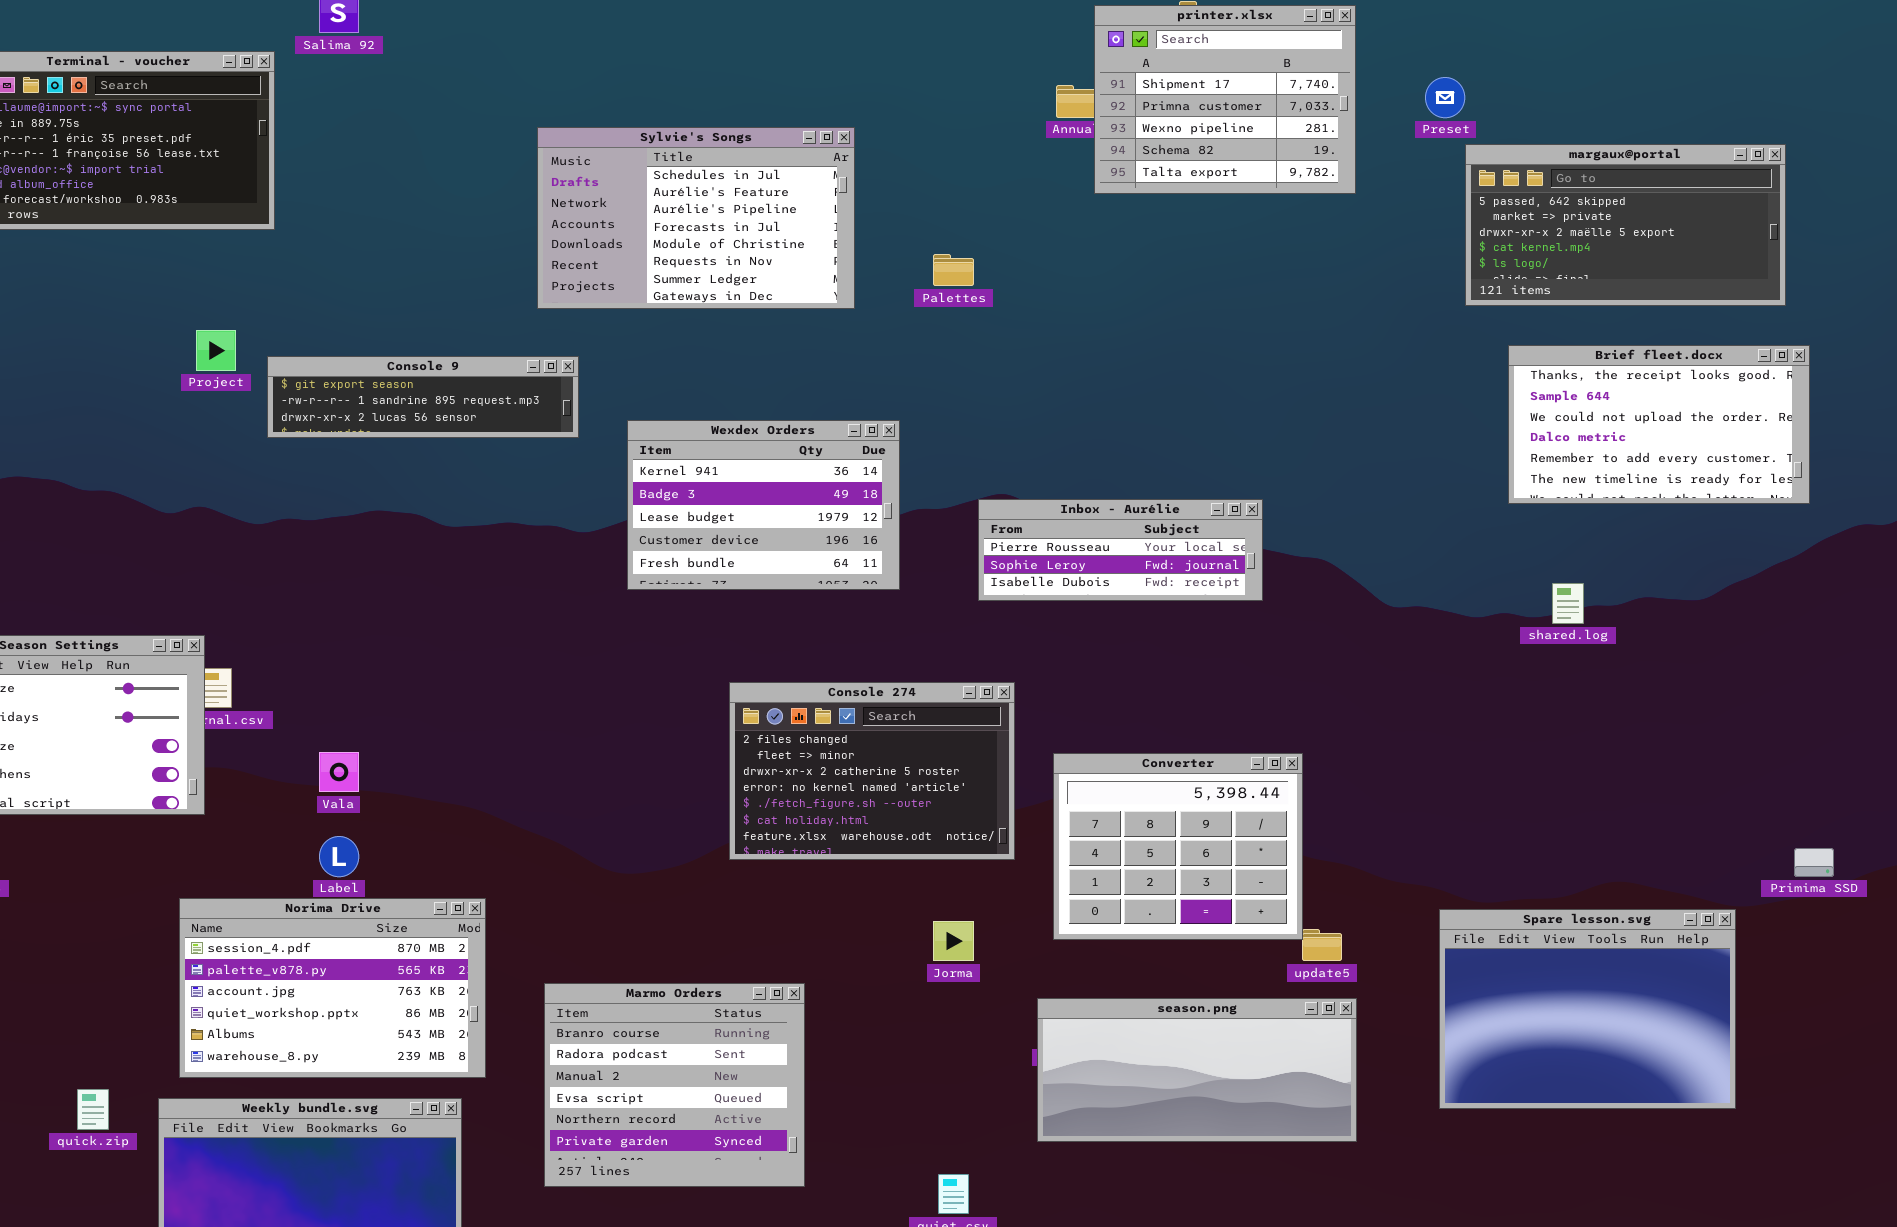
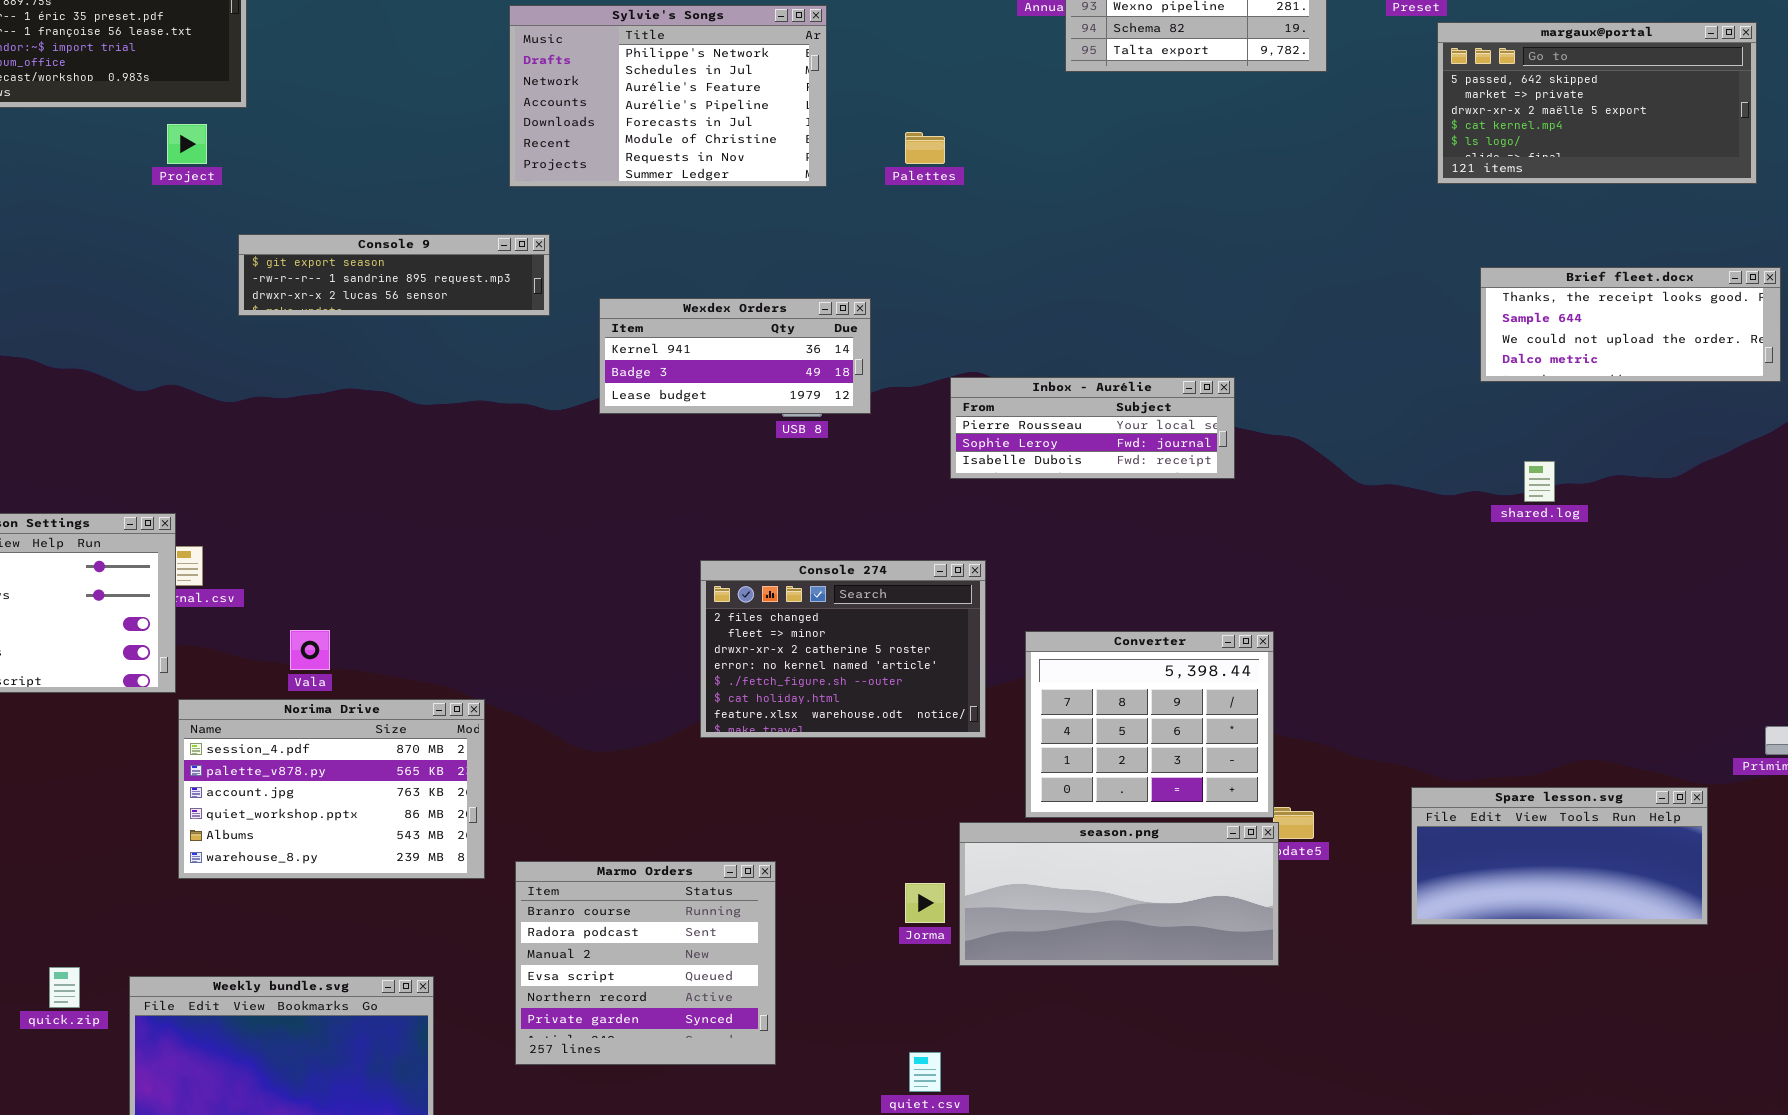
Sylvie's Songs: [537,127,855,309] -> [509,5,827,187], scrolled up 1 row
Project: [196,330,236,371] -> [167,124,207,164], moved
Brief fleet.docx: [1508,345,1810,504] -> [1480,267,1781,382], resized
Wexdex Orders: [627,420,900,590] -> [599,298,871,414], resized
Norima Drive: [179,898,486,1078] -> [178,699,485,879], moved
Spare lesson.svg: [1439,909,1736,1109] -> [1411,787,1708,925], resized
Jorma: [933,921,974,961] -> [905,883,945,923], moved
season.png: [1037,998,1357,1142] -> [959,822,1279,966], moved

